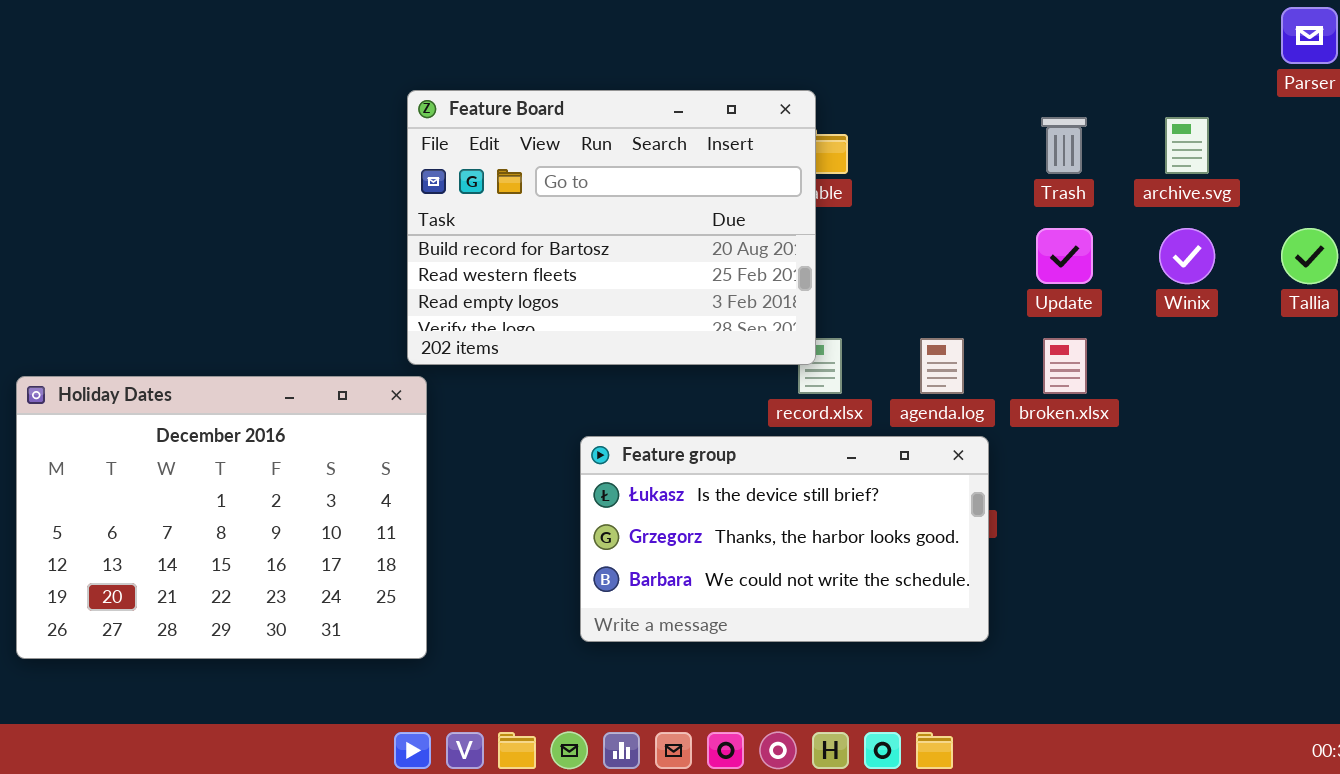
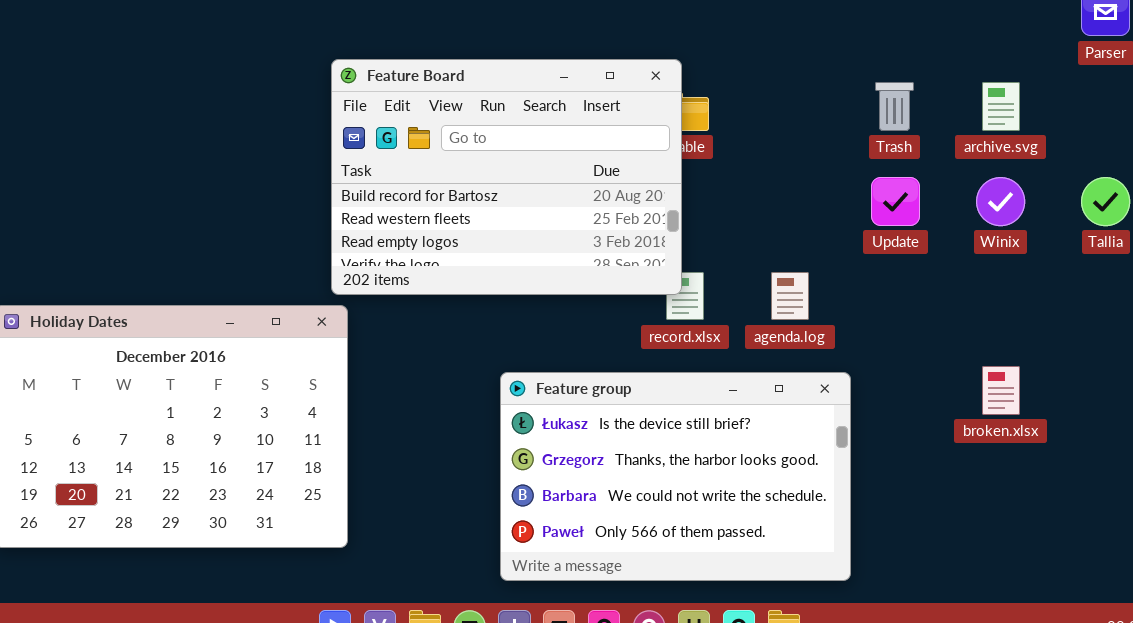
broken.xlsx: [1043,338,1087,394] -> [982,366,1020,415], moved
Feature group: [580,436,989,642] -> [500,372,851,581], moved, resized

